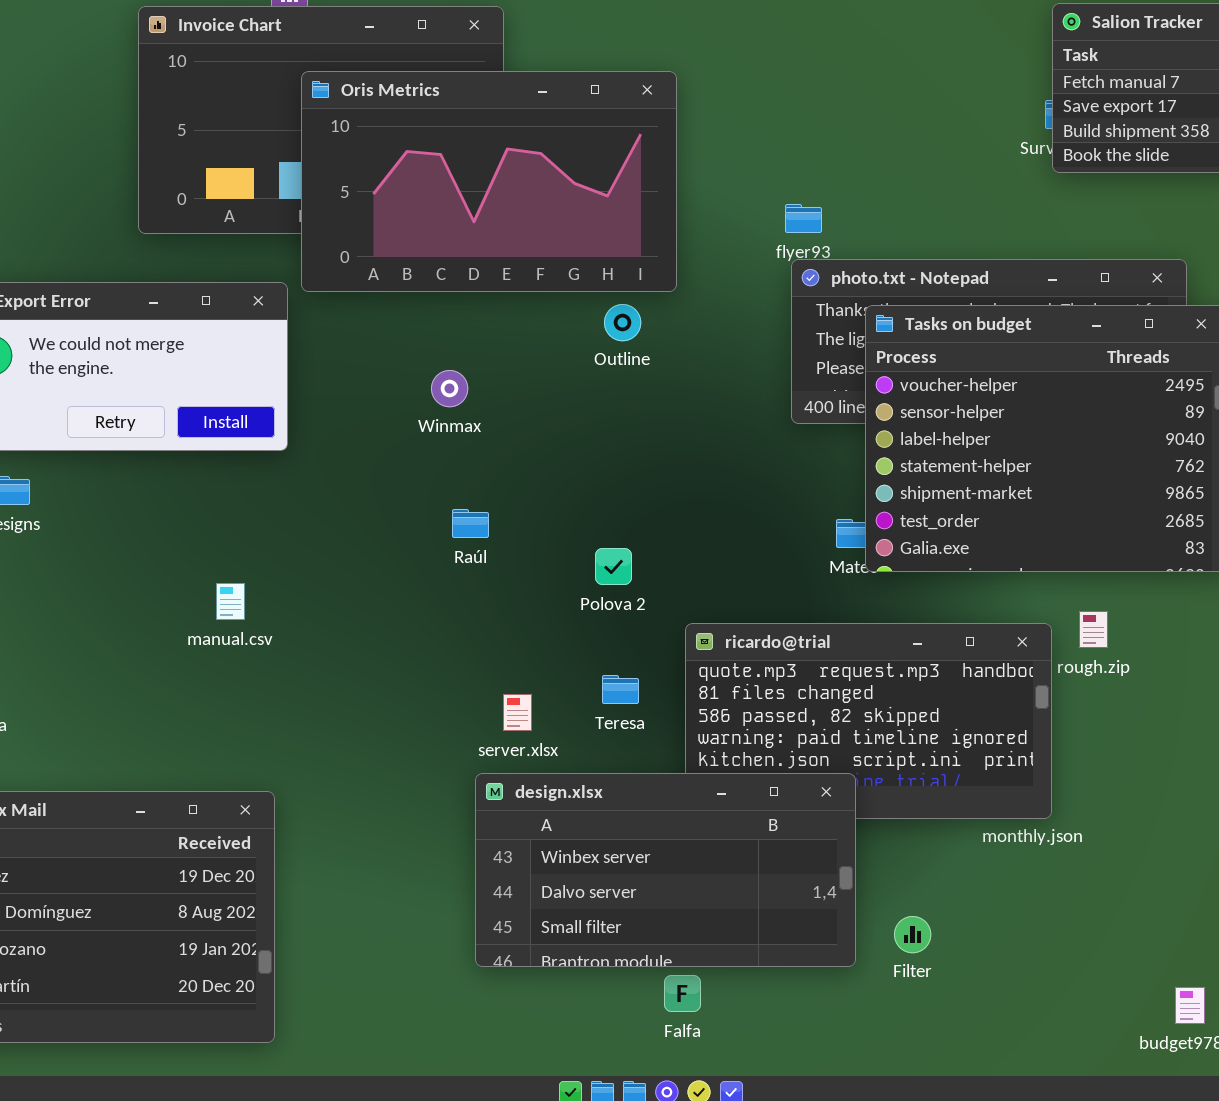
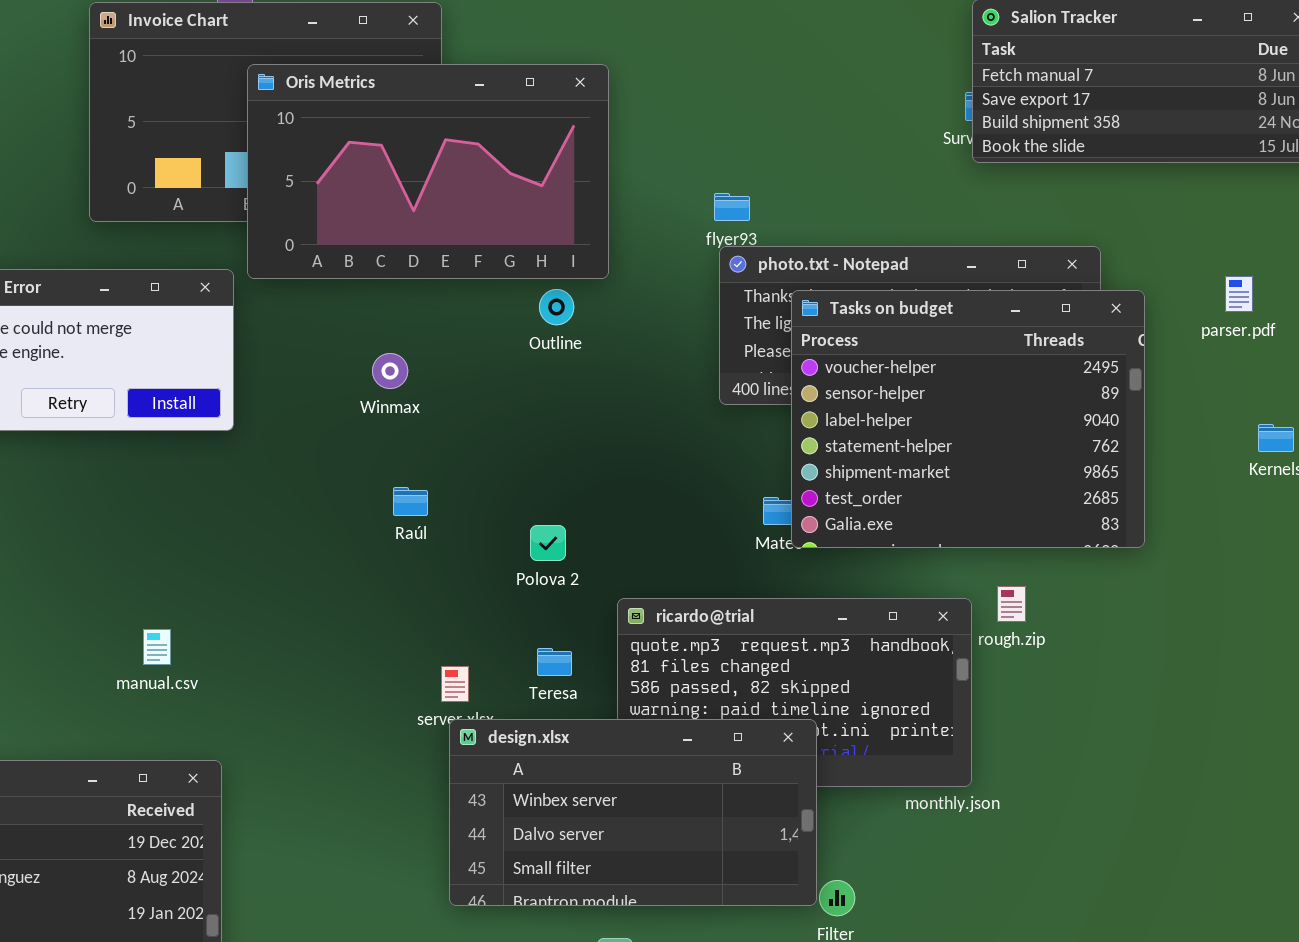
manual.csv: [216,583,245,620] -> [143,629,171,665], moved
design.xlsx: [475,773,856,967] -> [449,719,817,906], moved

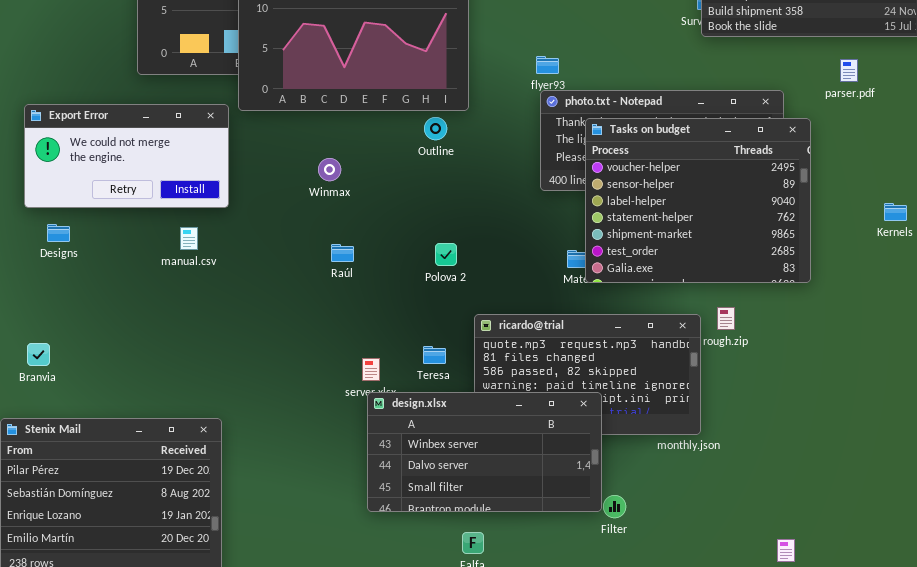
parser.pdf: [1225,276,1253,312] -> [840,59,858,82], moved
Polova 2: [530,525,566,561] -> [435,243,457,266], moved
manual.csv: [143,629,171,665] -> [180,227,198,250], moved

